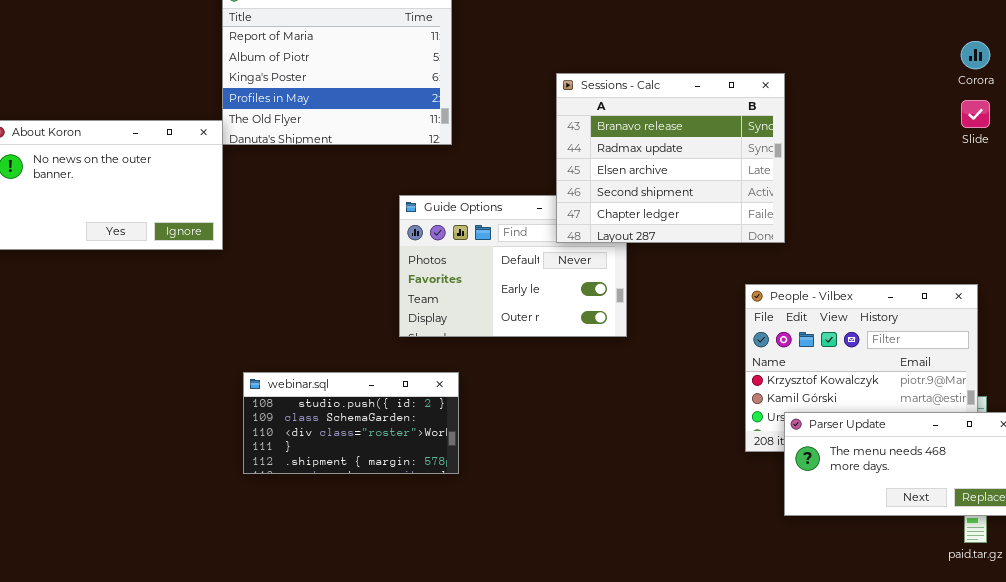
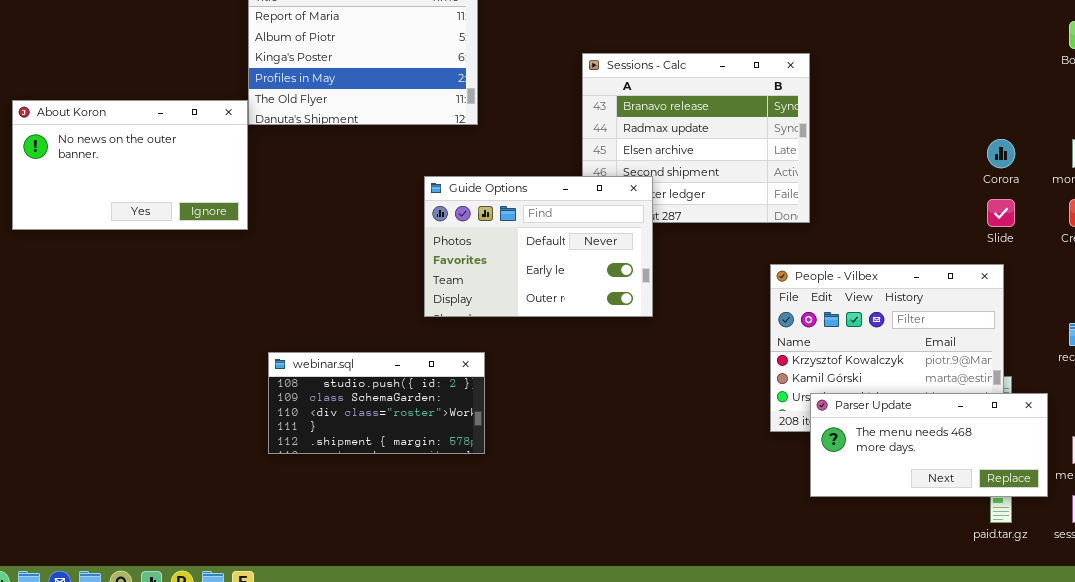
Corora: [961,41,990,69] -> [987,139,1015,168], moved
Slide: [961,100,990,128] -> [987,199,1015,227], moved
Guide Options: [399,195,627,337] -> [424,176,653,317], raised

